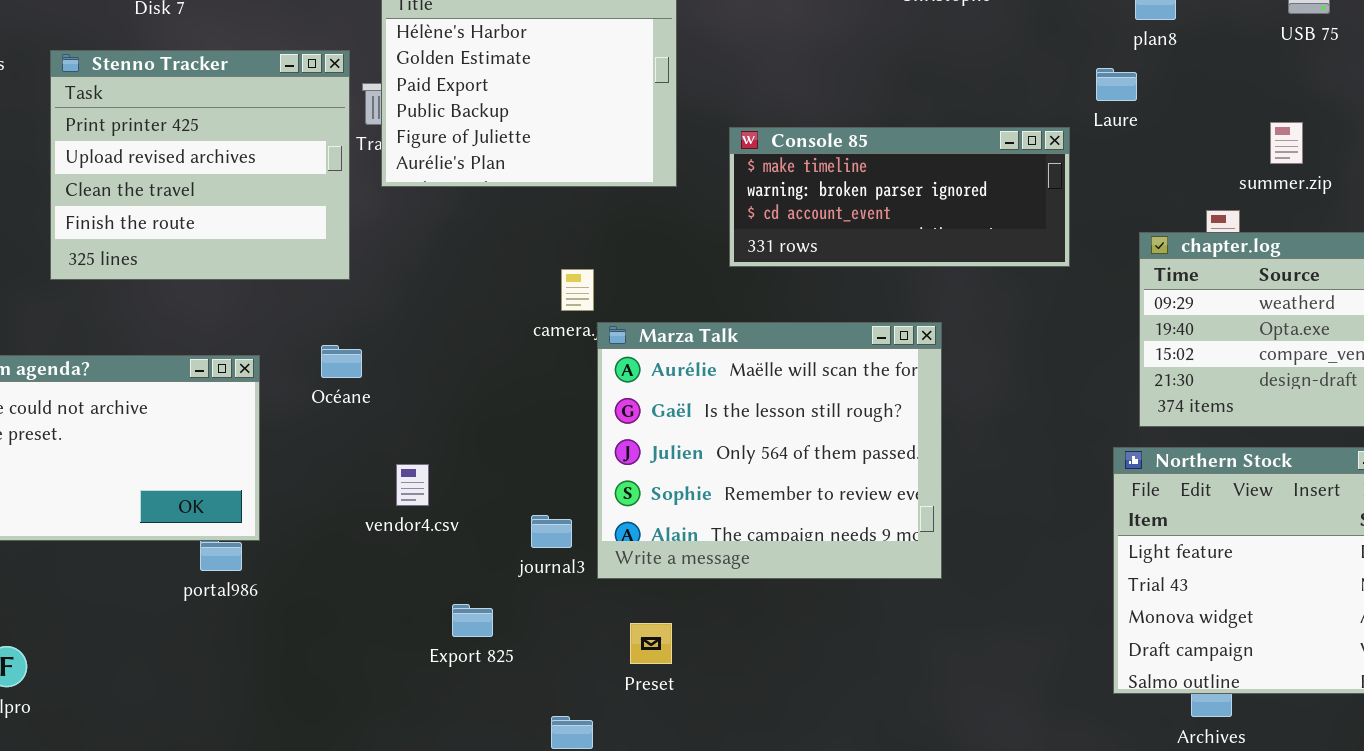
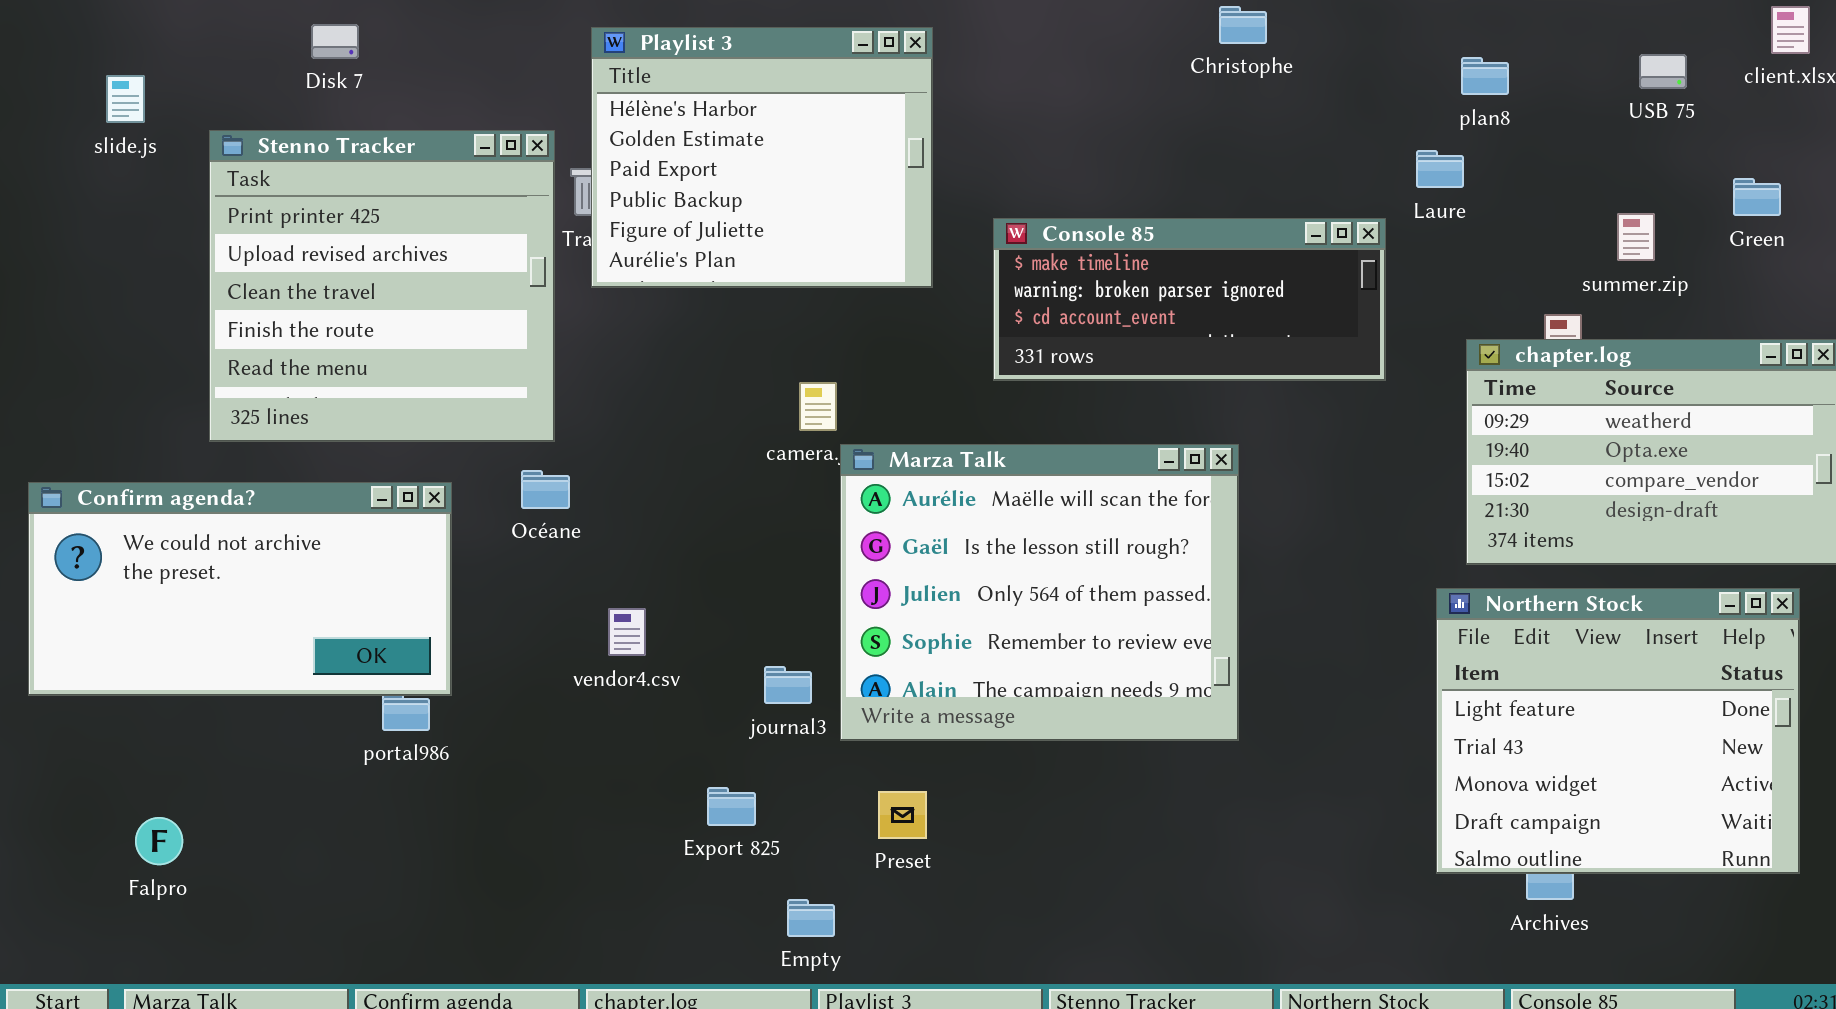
Stenno Tracker: [50,50,350,280] -> [209,130,555,442], resized
Export 825: [452,604,493,637] -> [707,787,756,826], moved

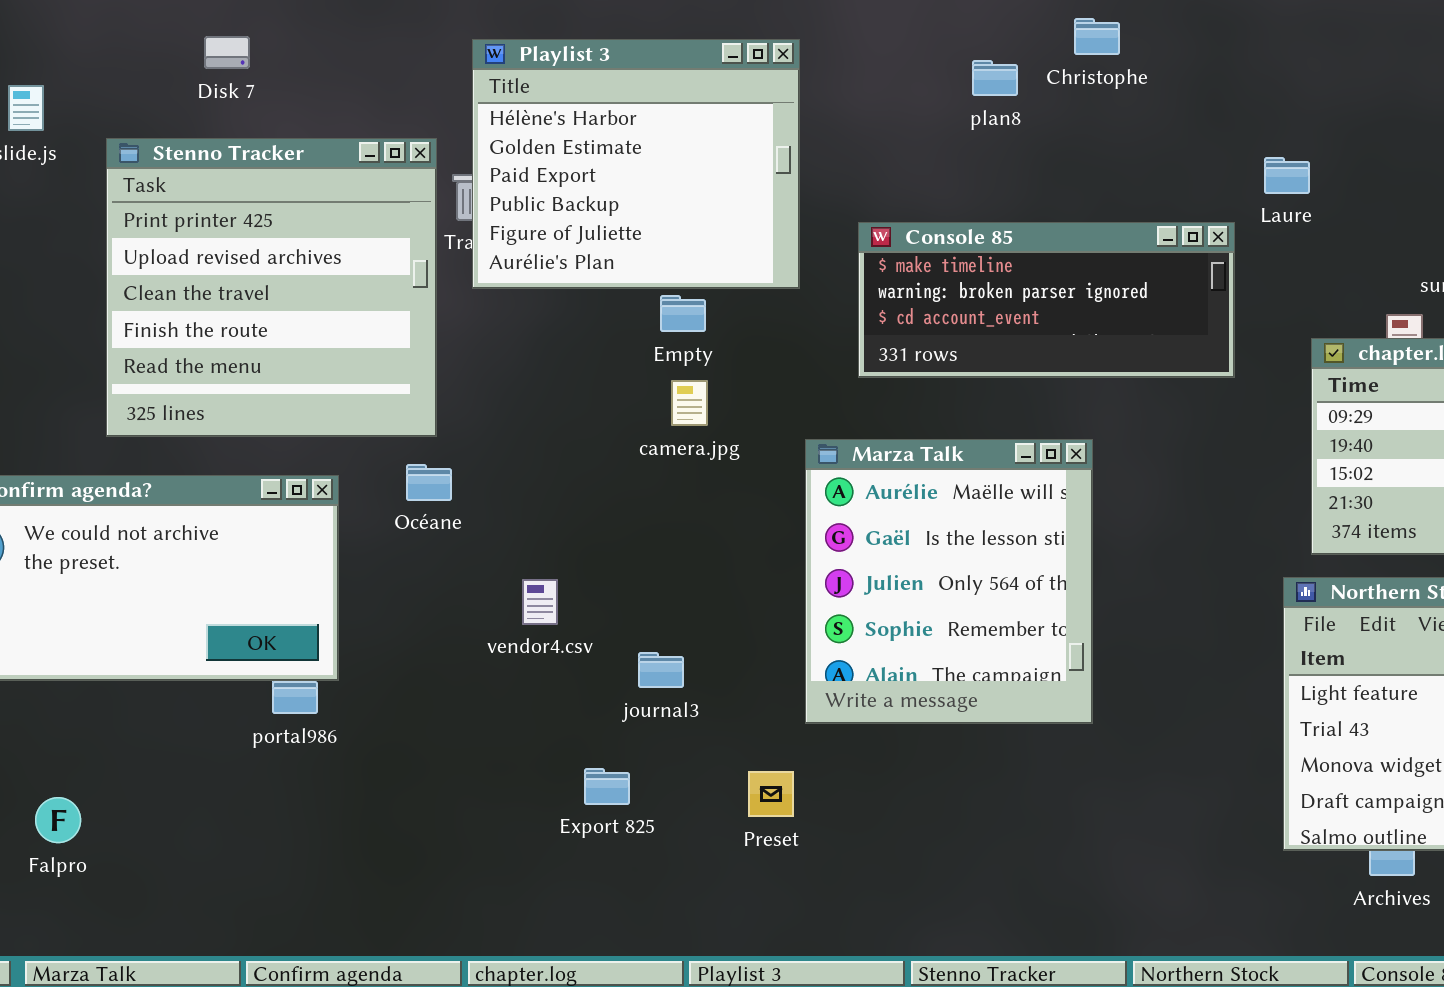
plan8: [1461,57,1509,95] -> [972,60,1018,96], moved
Marza Talk: [840,444,1239,741] -> [805,439,1093,724], resized
vendor4.csv: [608,608,646,656] -> [522,579,558,625], moved
Empty: [787,899,835,937] -> [660,295,706,332], moved

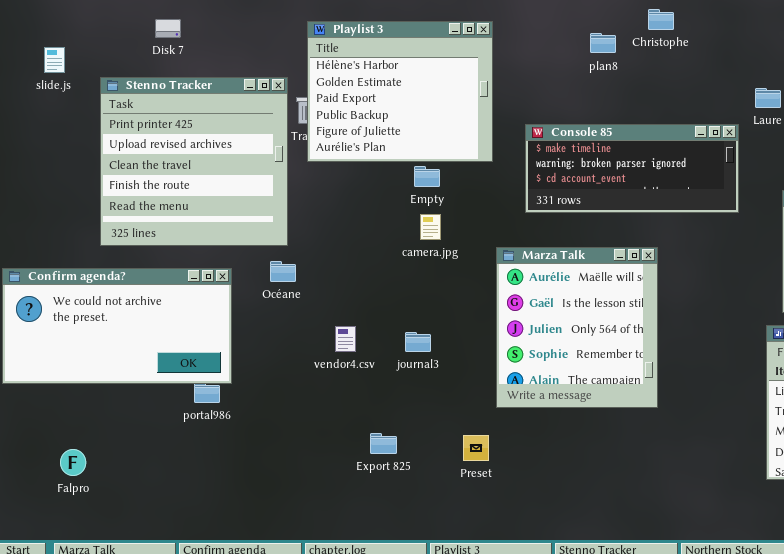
journal3: [638,652,684,688] -> [405,332,431,352], moved

